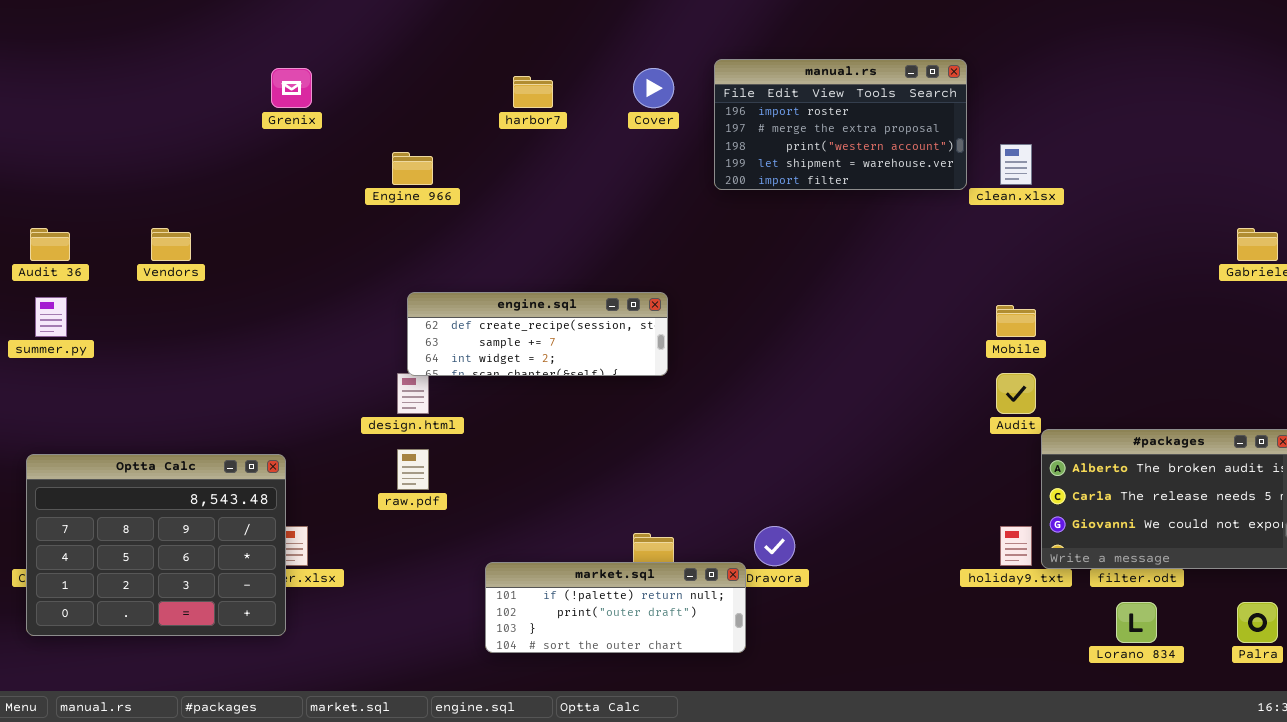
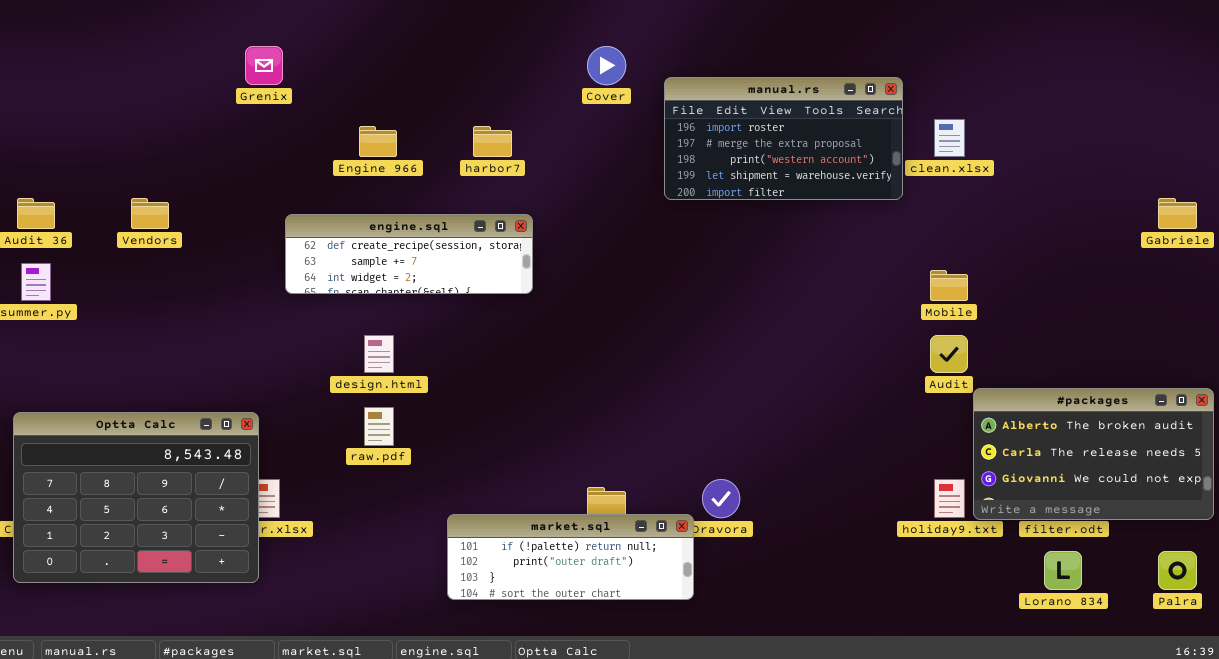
manual.rs: [714,59,967,190] -> [664,77,903,200], moved
harbor7: [513,76,553,108] -> [473,126,512,157], moved
engine.sql: [407,292,668,376] -> [285,214,533,294], moved

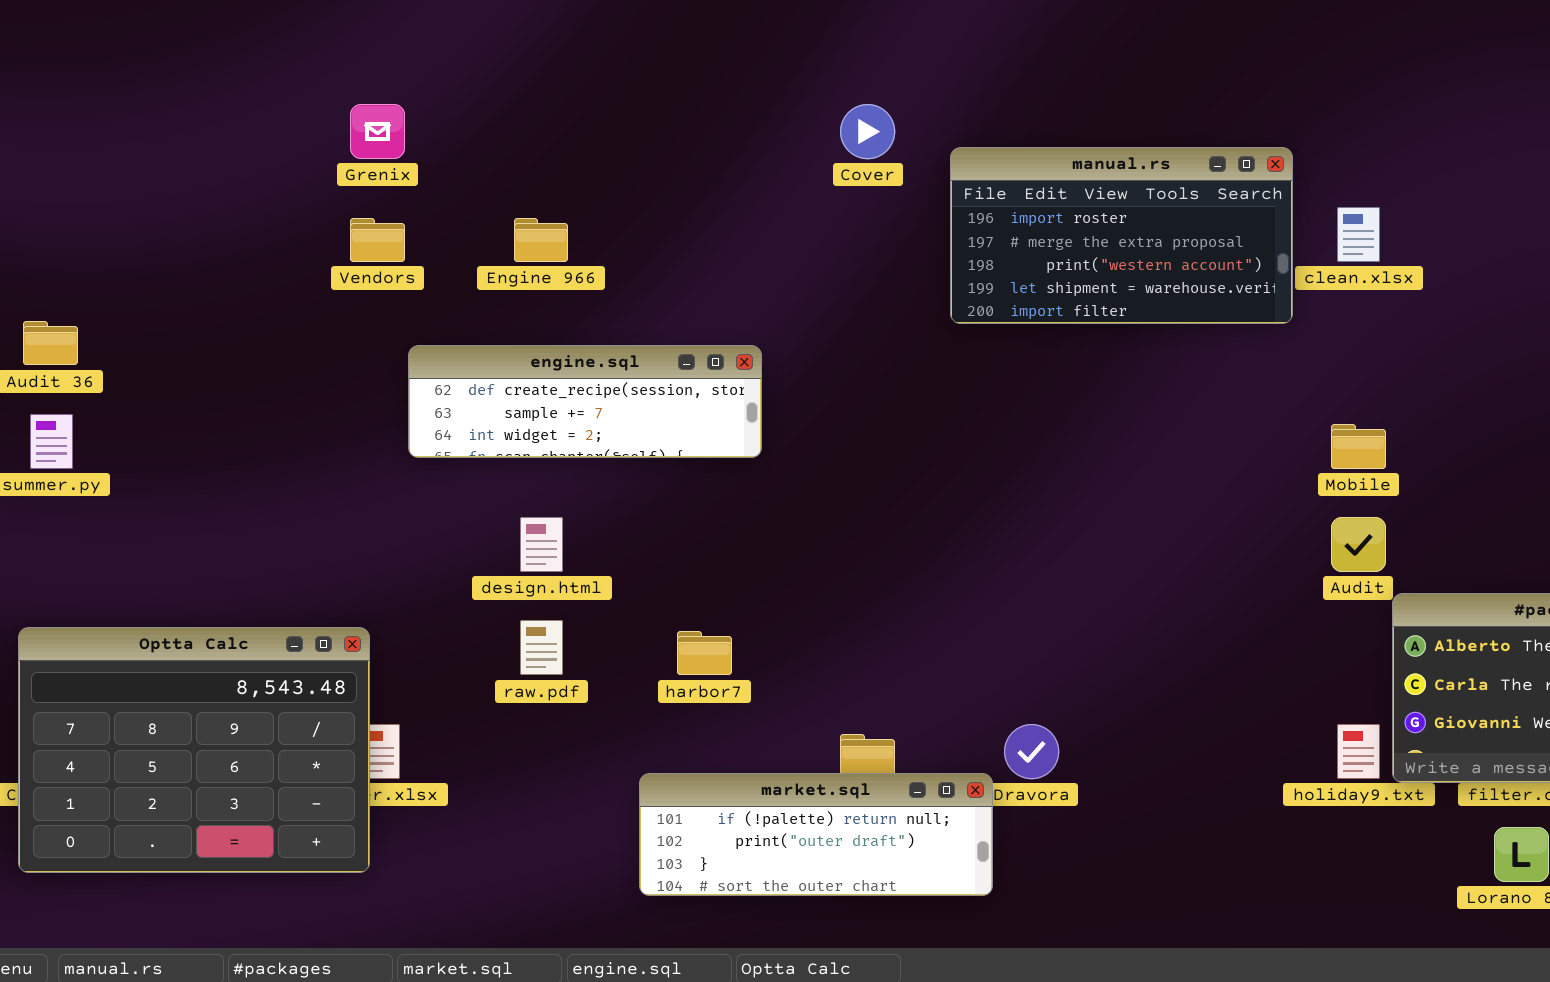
harbor7: [473,126,512,157] -> [677,631,732,675], moved
Vendors: [131,198,169,229] -> [350,218,405,262], moved

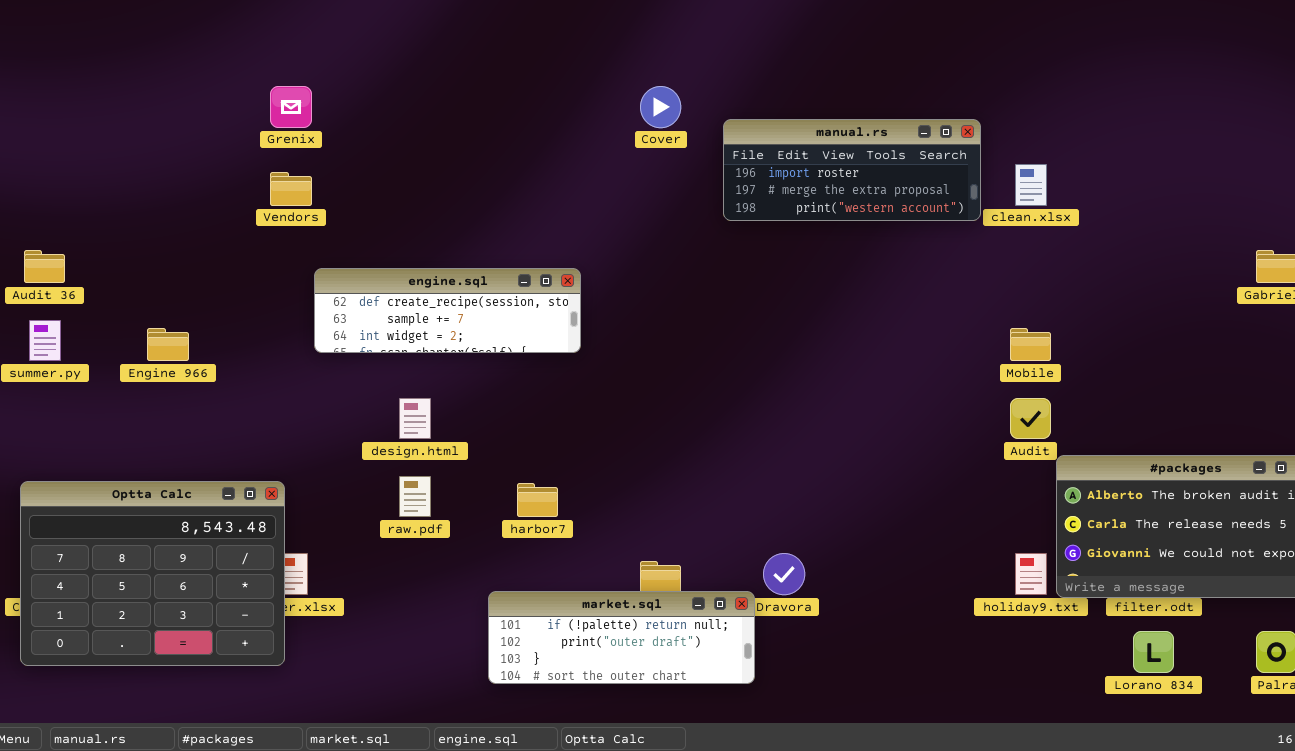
manual.rs: [950,147,1293,324] -> [723,119,981,221], resized
Engine 966: [514,218,568,262] -> [147,328,189,361], moved

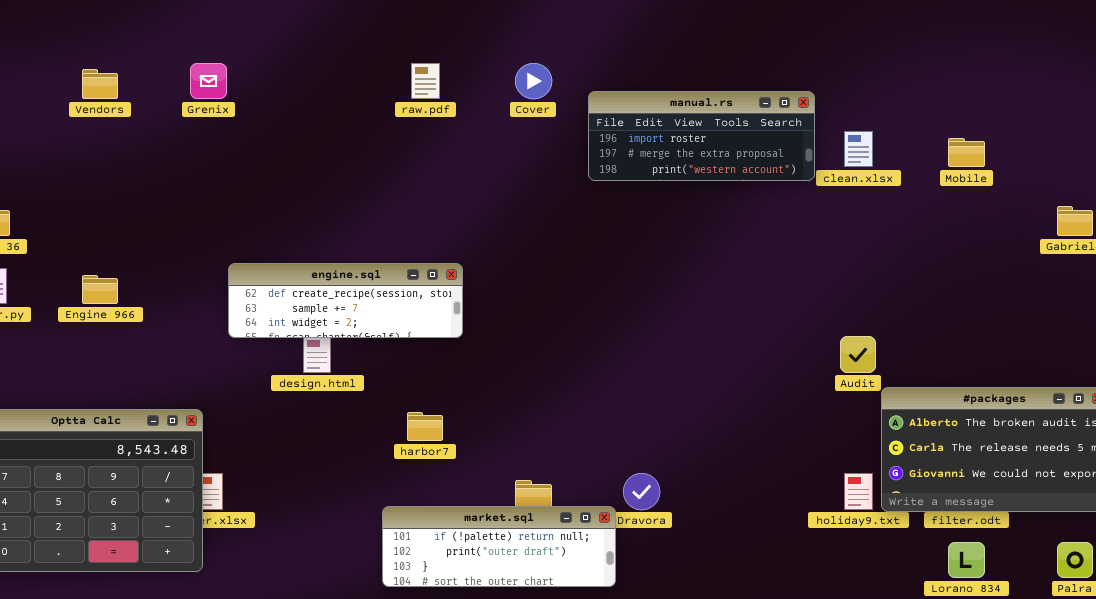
Vendors: [270,172,312,206] -> [82,69,118,99], moved
engine.sql: [314,268,581,353] -> [228,263,463,338], moved
Mobile: [1010,328,1051,361] -> [948,138,985,167], moved
raw.pdf: [399,476,431,517] -> [411,63,440,99], moved

